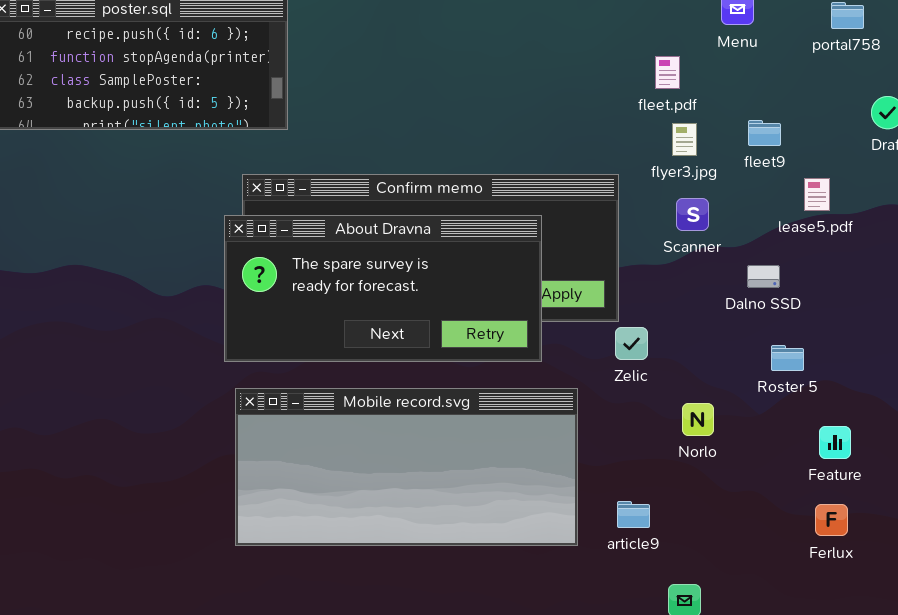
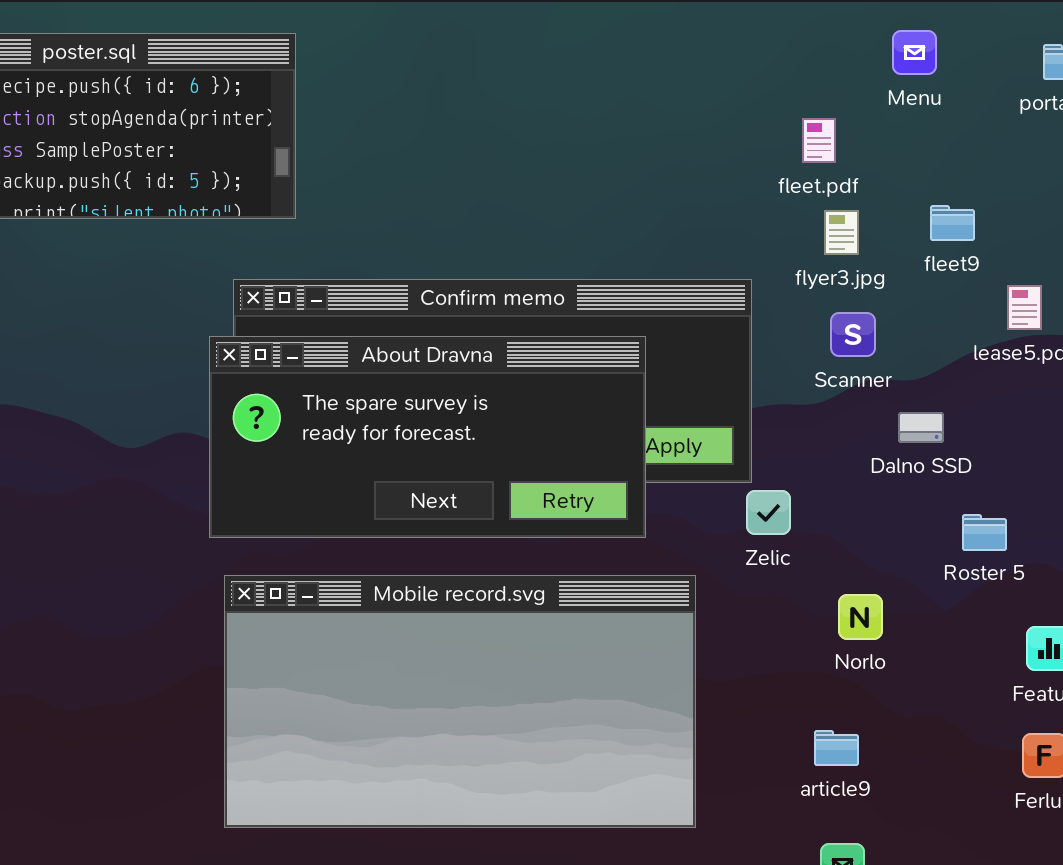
Dalno SSD: [747,265,780,288] -> [898,412,944,443], moved
Mobile record.svg: [235,388,578,546] -> [224,575,696,828], resized
article9: [617,501,650,528] -> [814,730,859,766], moved

